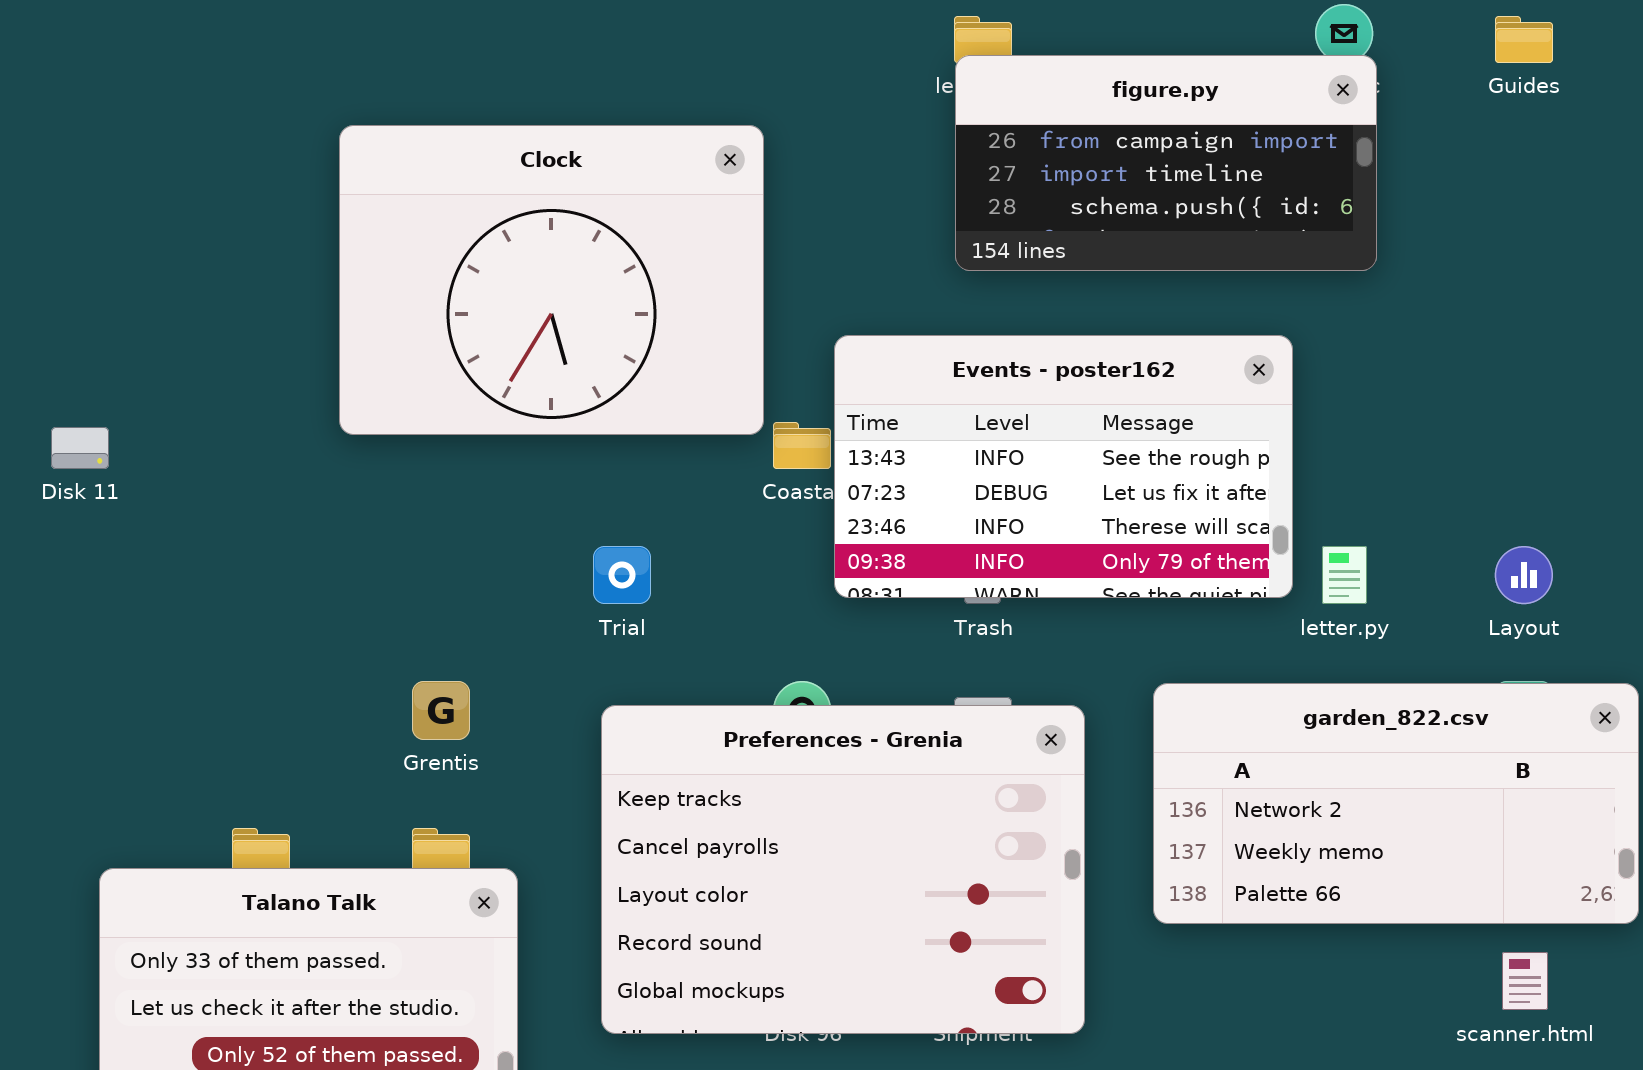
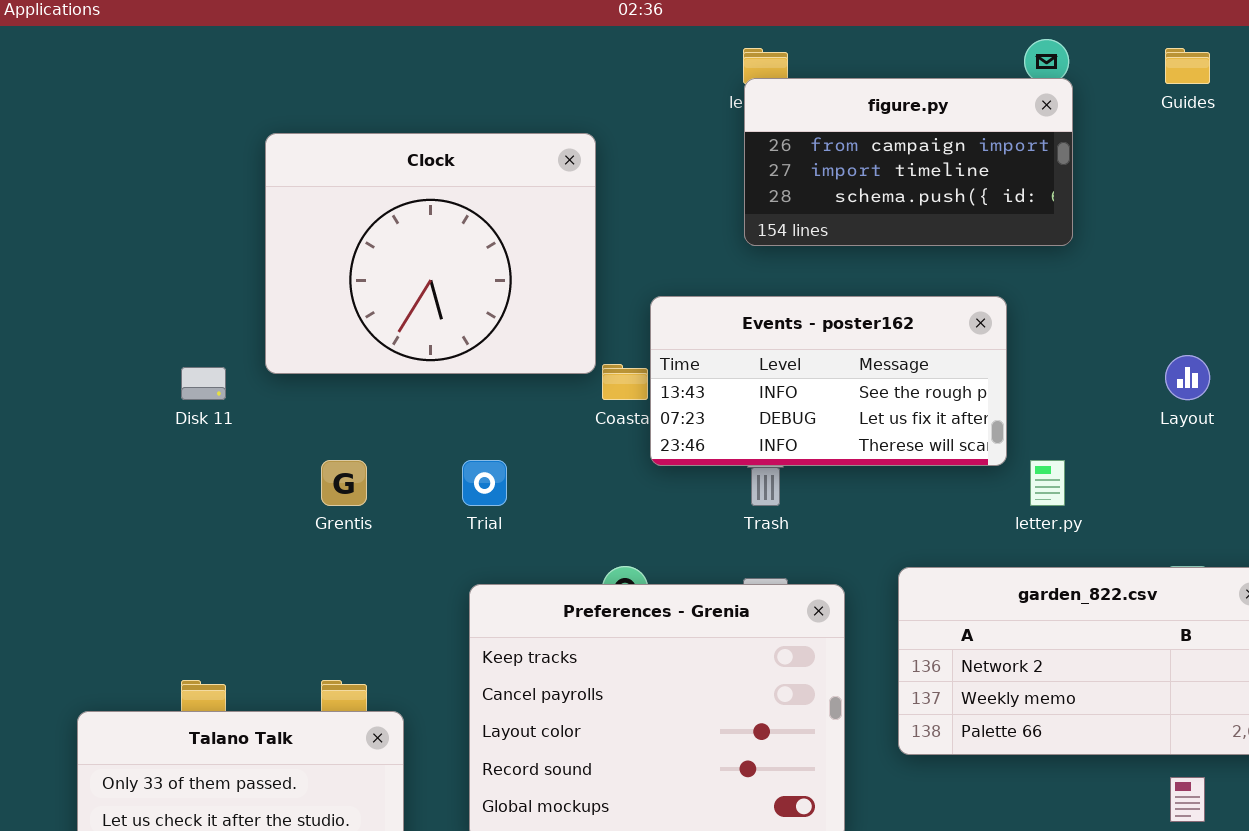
Events - poster162: [834,335,1293,598] -> [650,296,1007,466], resized
Disk 11: [51,427,109,469] -> [181,367,226,400], moved
Layout: [1495,546,1553,604] -> [1165,355,1210,400], moved
Grentis: [412,681,470,740] -> [321,460,367,506], moved

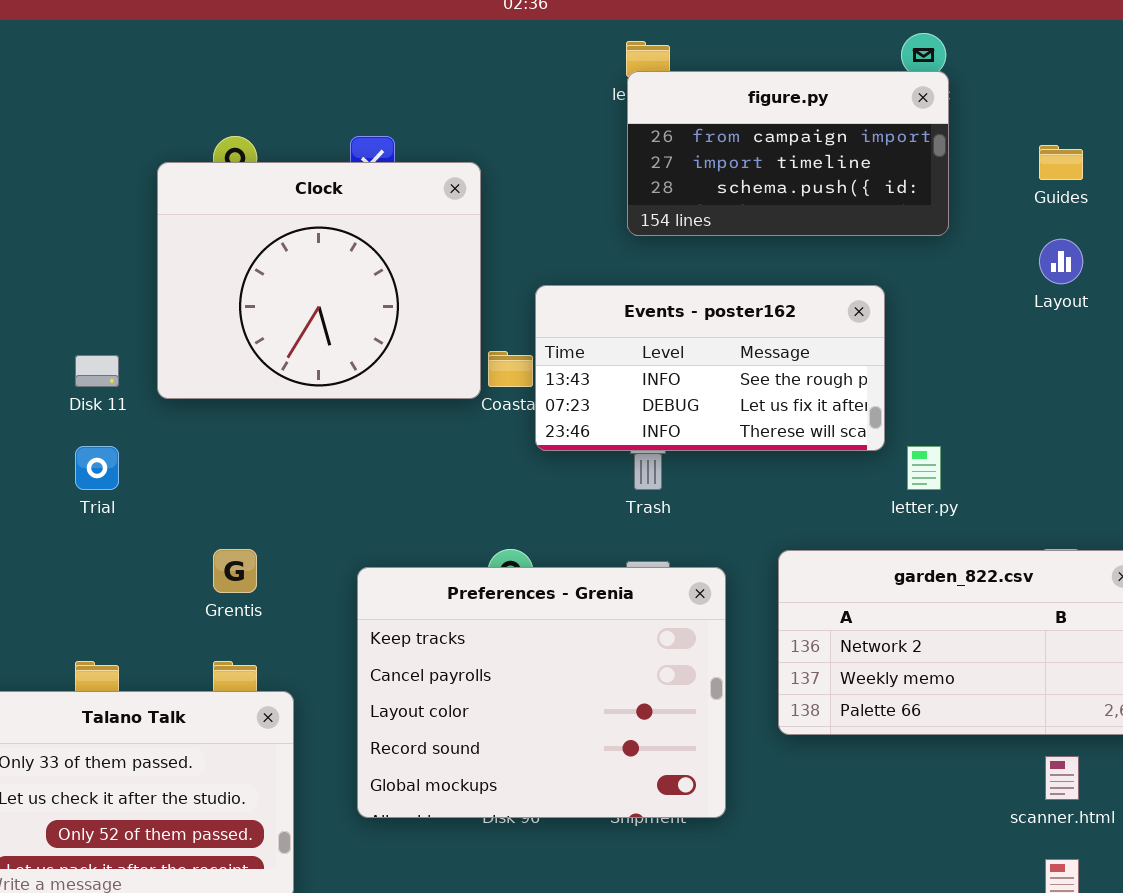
Guides: [1165,48,1210,84] -> [1039,145,1083,180], moved
Clock: [265,133,596,374] -> [157,162,481,399], moved
Layout: [1165,355,1210,400] -> [1039,239,1083,284], moved
Grentis: [321,460,367,506] -> [213,549,257,593], moved
Trial: [462,460,507,506] -> [75,446,119,490], moved

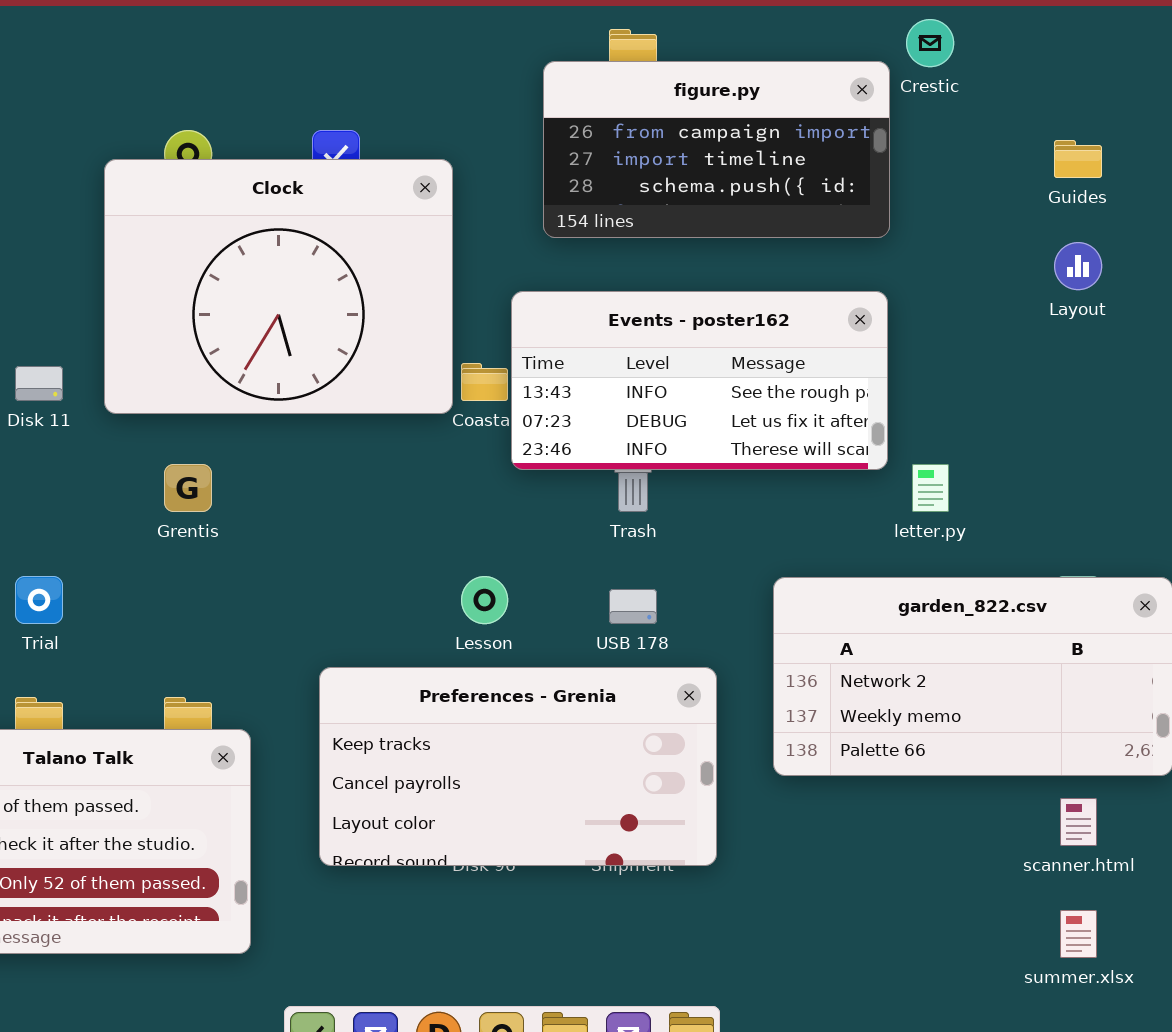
figure.py: [627,71,949,236] -> [543,61,890,238], moved
Trial: [75,446,119,490] -> [15,576,63,624], moved
Grentis: [213,549,257,593] -> [164,464,212,512], moved
Preferences - Grenia: [357,567,726,818] -> [319,667,717,866], resized

